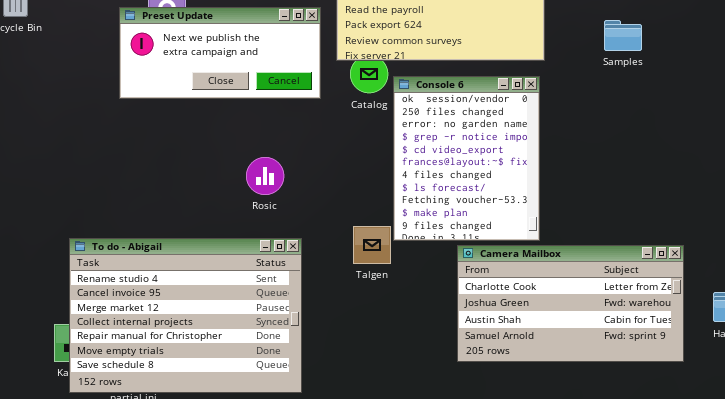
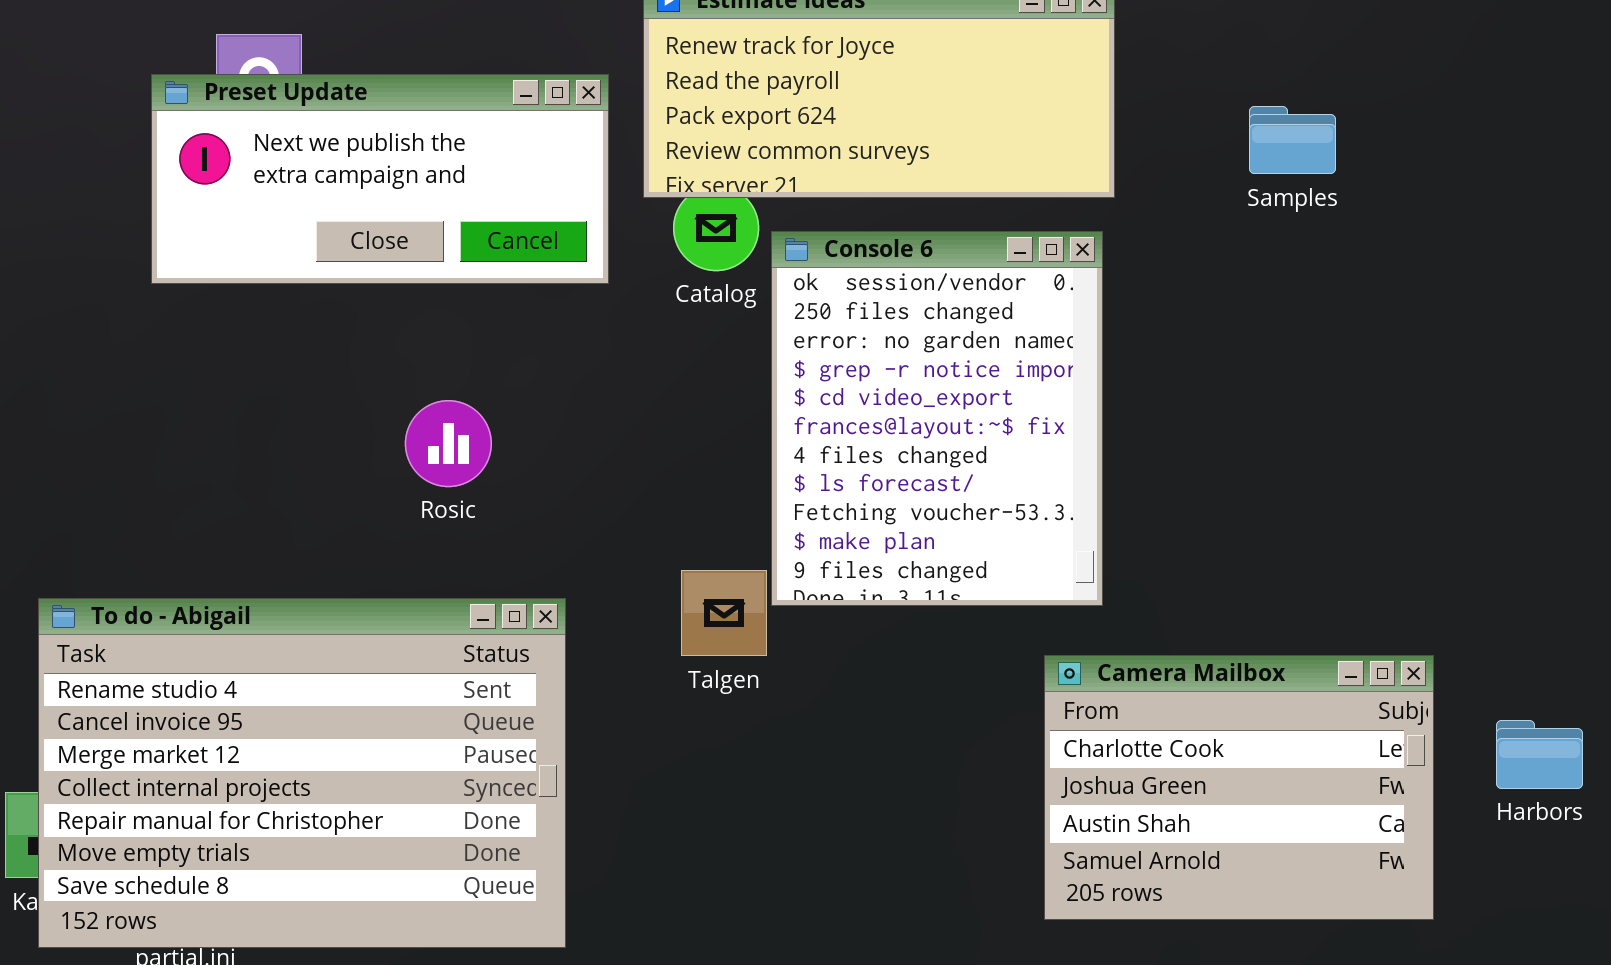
Rosic: [246,157,284,195] -> [405,400,492,487], moved
Camera Mailbox: [457,245,684,362] -> [1044,655,1434,920], moved, resized

